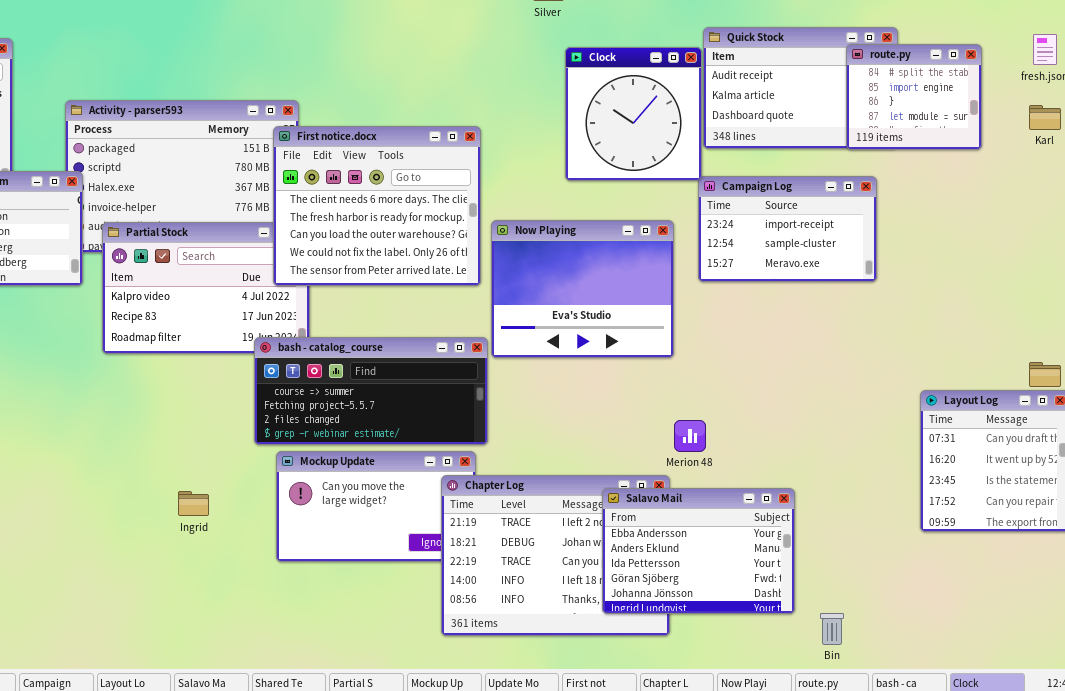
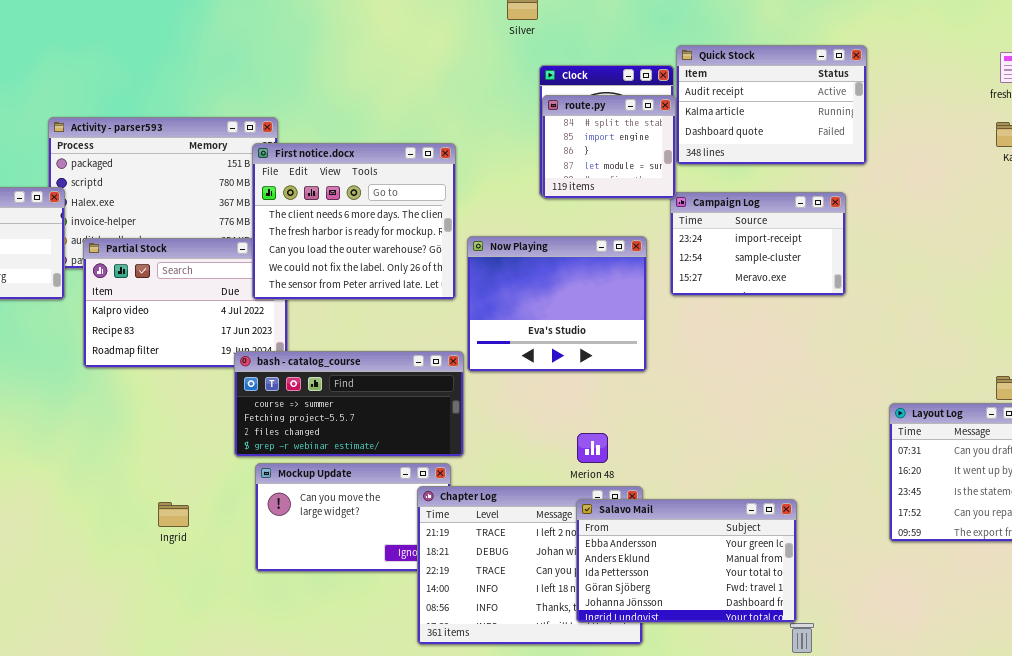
route.py: [846,44,982,150] -> [542,95,676,199], moved
Merion 48: [674,420,706,452] -> [577,433,608,463], moved
Salavo Mail: [602,488,795,614] -> [576,499,797,623], resized

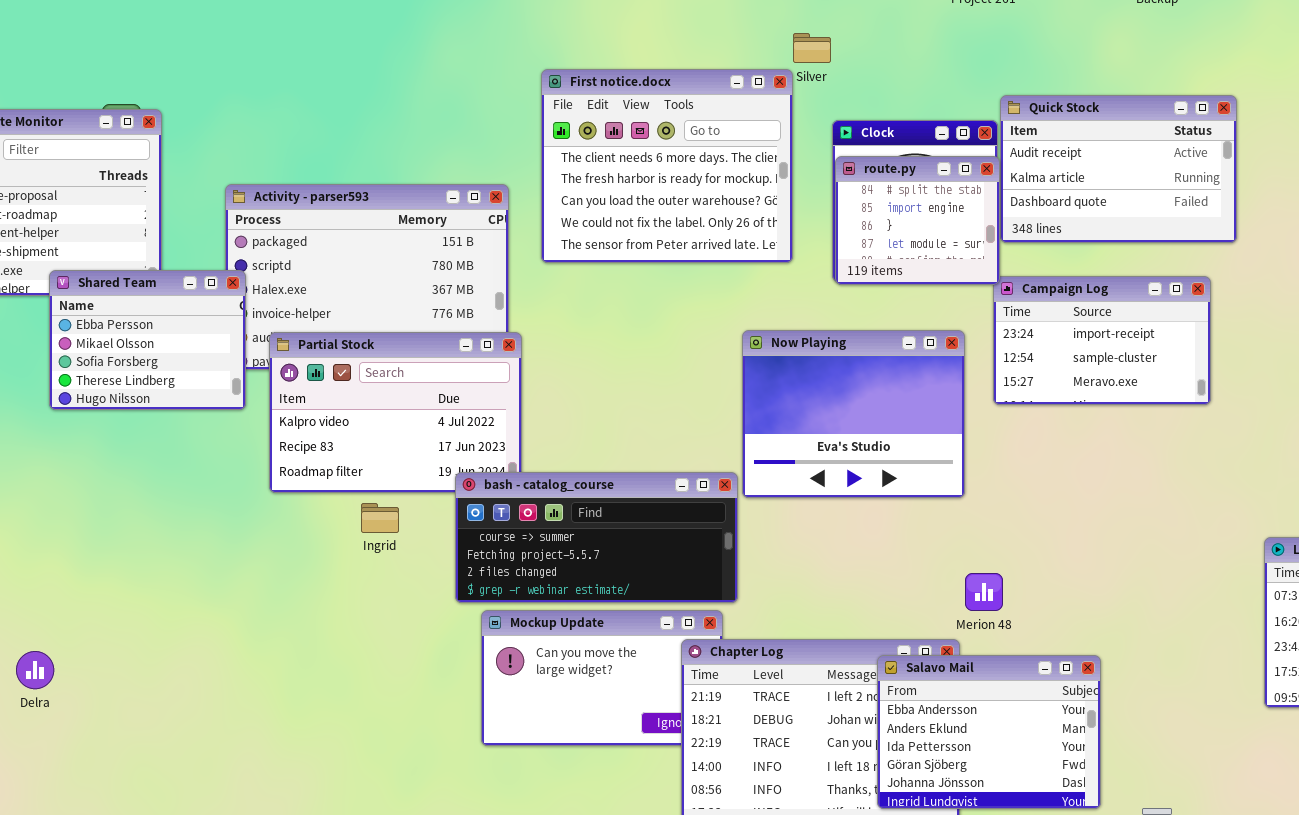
First notice.docx: [252,143,456,300] -> [541,69,793,263], moved
Merion 48: [577,433,608,463] -> [965,573,1003,611], moved
Salavo Mail: [576,499,797,623] -> [877,655,1101,809], resized
Ingrid: [158,502,189,527] -> [361,503,399,533], moved

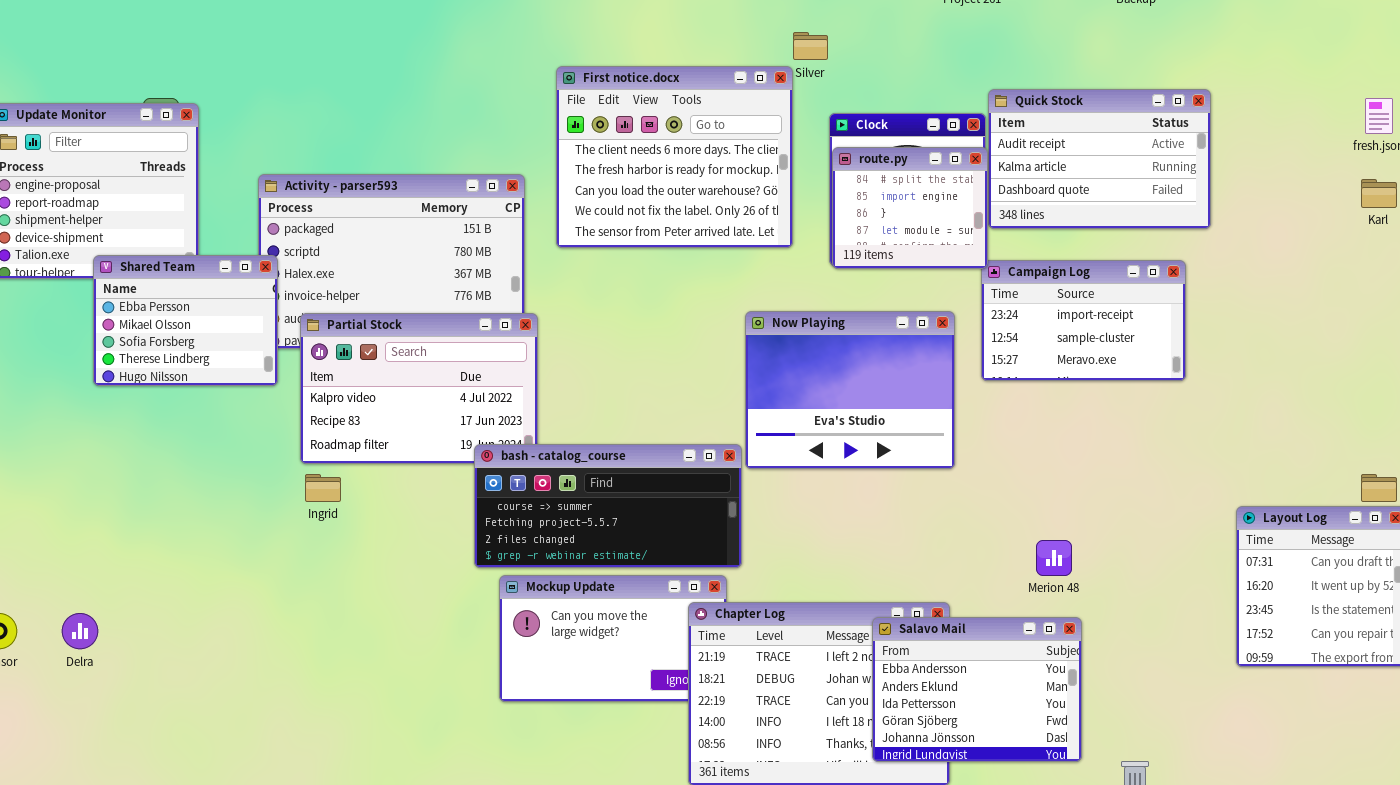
Ingrid: [361,503,399,533] -> [305,474,341,502], moved
Merion 48: [965,573,1003,611] -> [1036,540,1072,576], moved

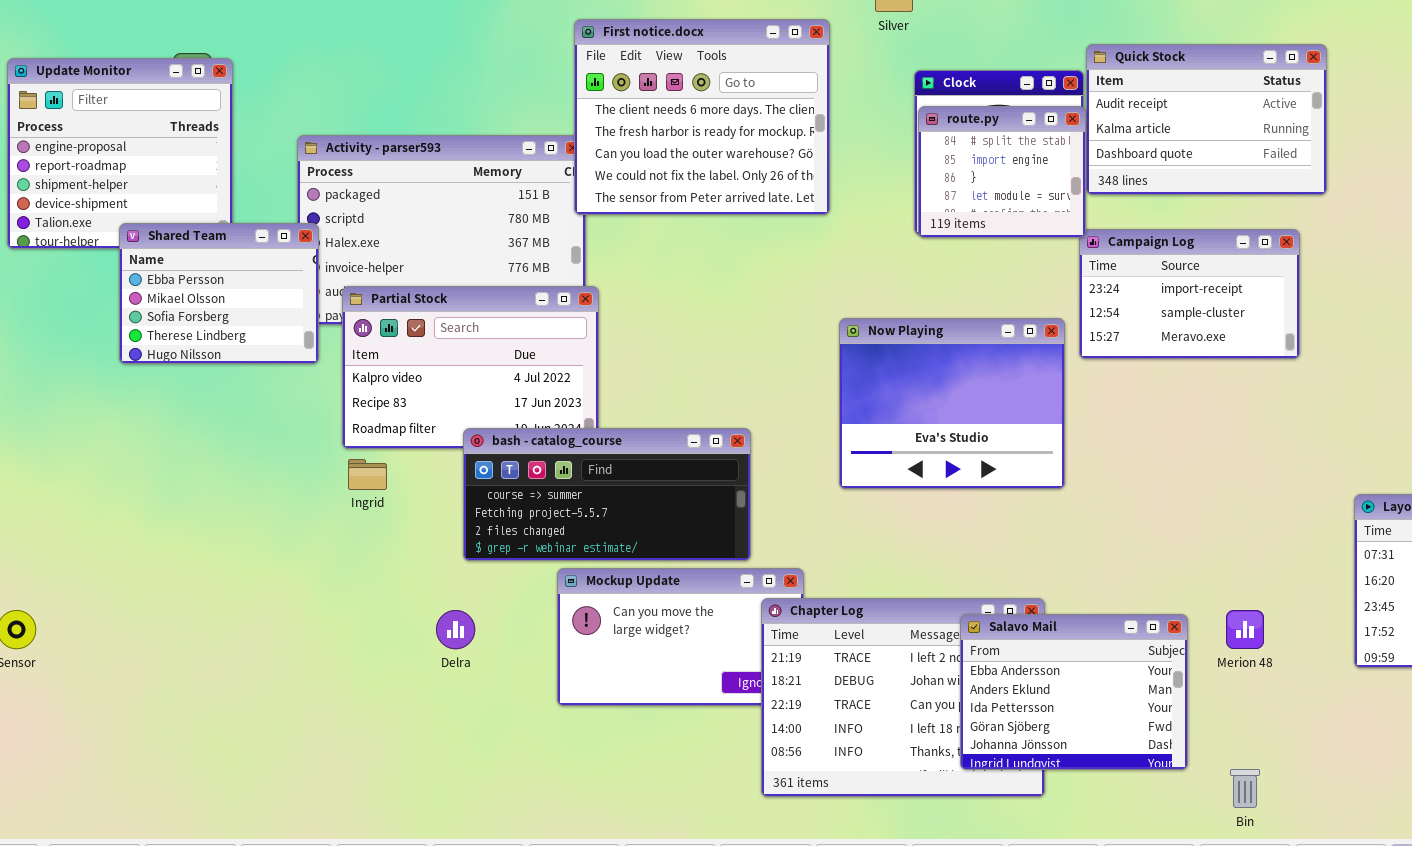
First notice.docx: [556,66,793,248] -> [574,19,830,215], moved
Now Playing: [745,311,955,469] -> [839,318,1065,489], moved
bash - catalog_course: [474,444,742,568] -> [463,428,751,561], moved
Merion 48: [1036,540,1072,576] -> [1226,610,1264,649], moved
Delra: [62,613,98,649] -> [436,610,475,649], moved

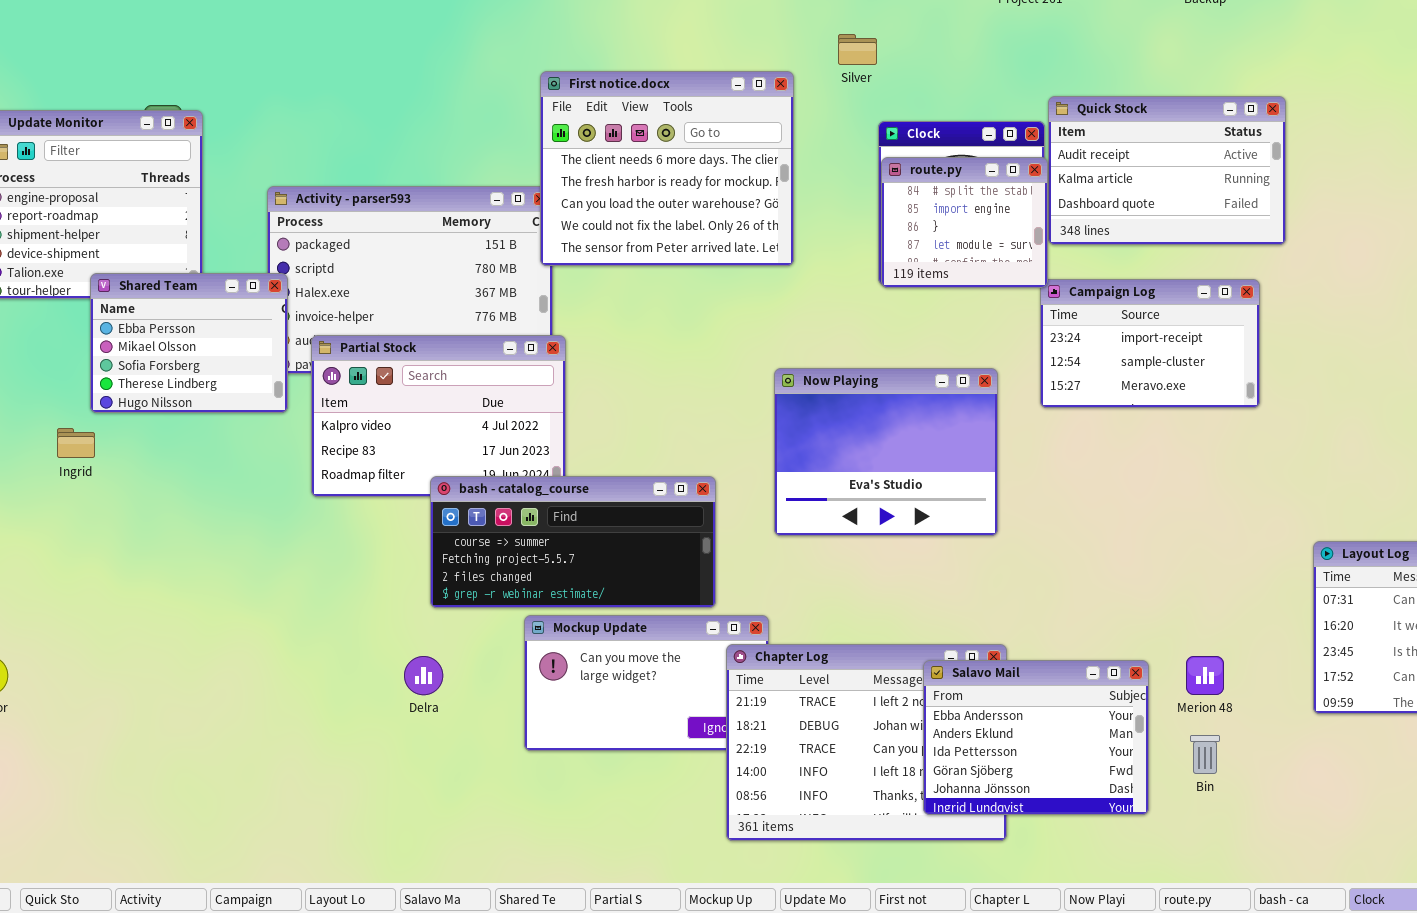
Now Playing: [839,318,1065,489] -> [774,368,998,536], moved
Ingrid: [348,459,387,490] -> [57,428,95,458], moved
Bin: [1230,769,1260,808] -> [1190,735,1220,774], moved

